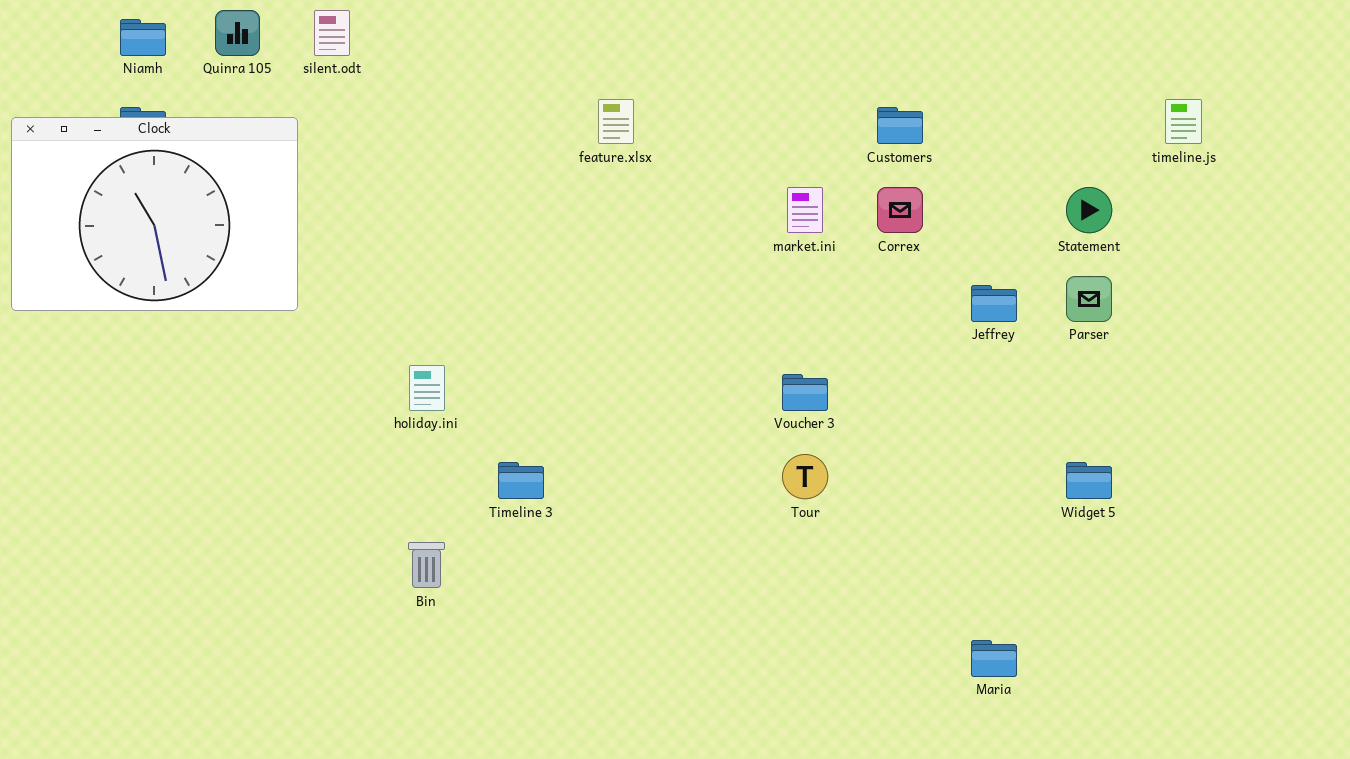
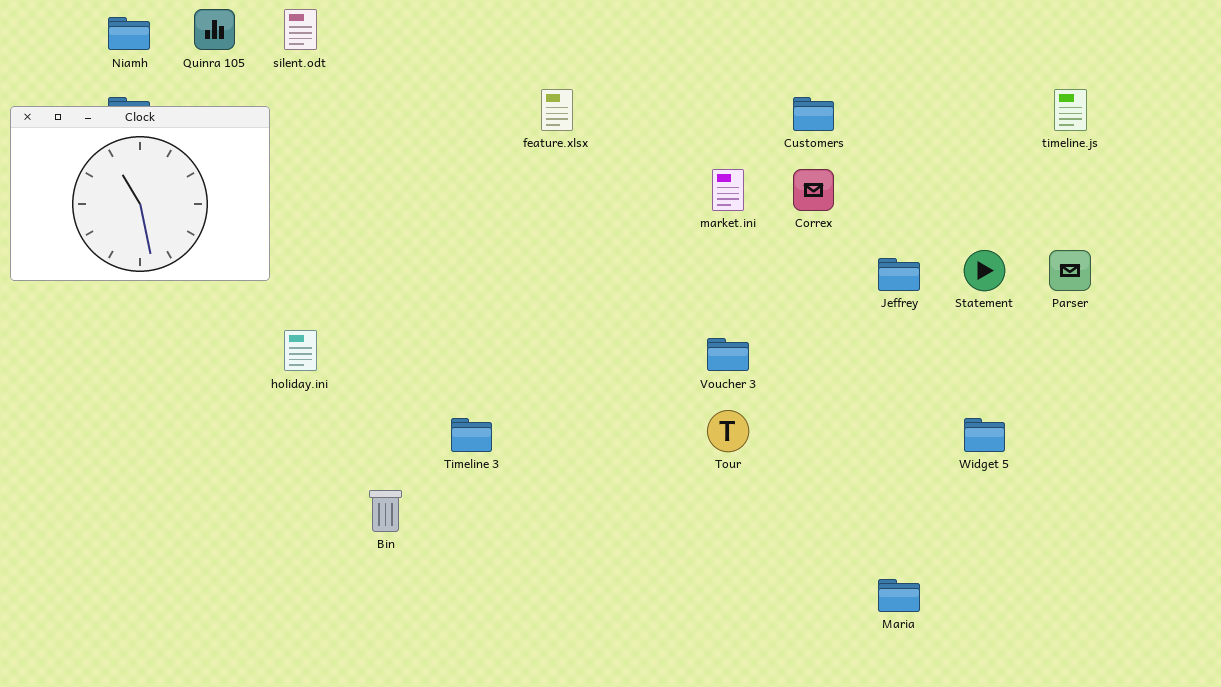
Statement: [1066,187,1112,233] -> [964,250,1005,291], moved
Parser: [1066,276,1112,322] -> [1049,250,1091,291], moved
holiday.ini: [409,365,445,411] -> [284,330,317,371], moved

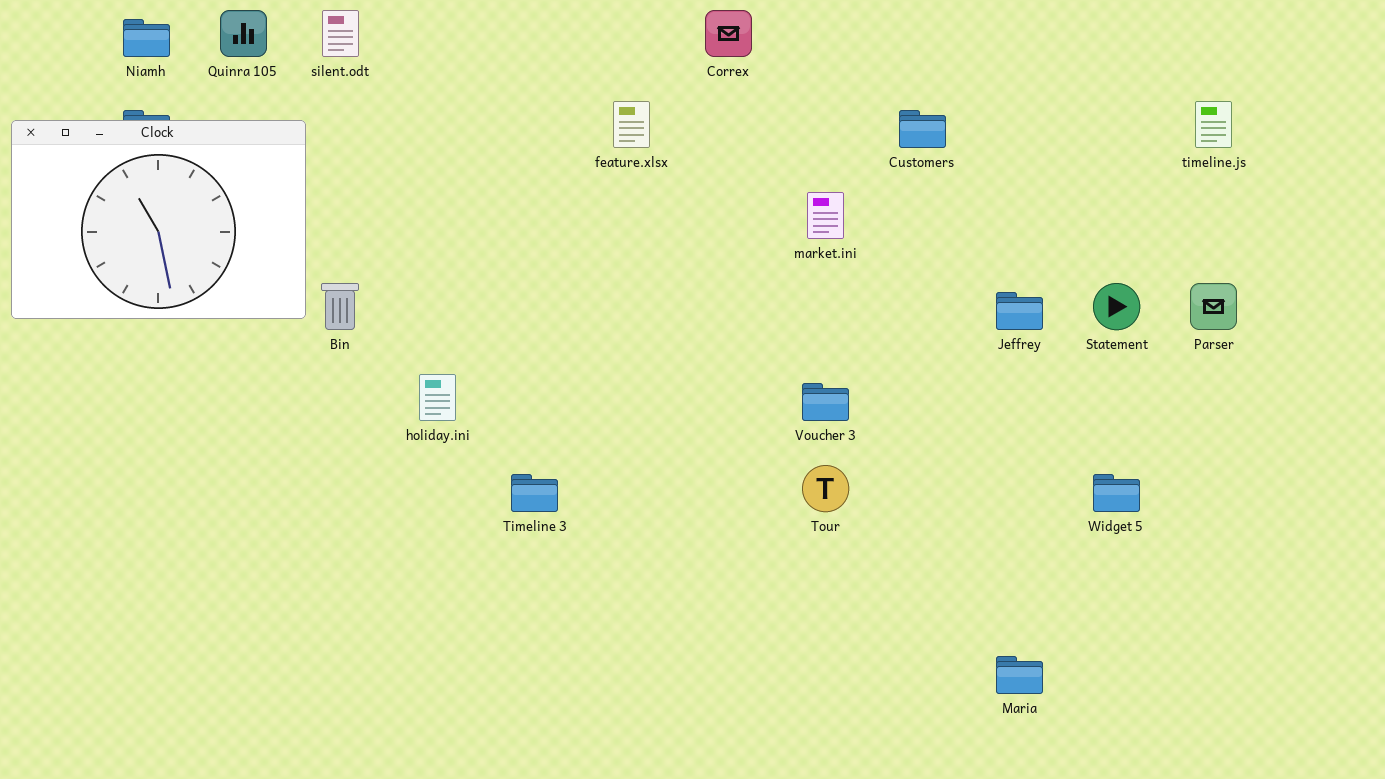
Correx: [793,169,834,211] -> [705,10,752,57], moved
holiday.ini: [284,330,317,371] -> [419,374,456,421], moved
Bin: [369,490,402,532] -> [321,283,359,330], moved

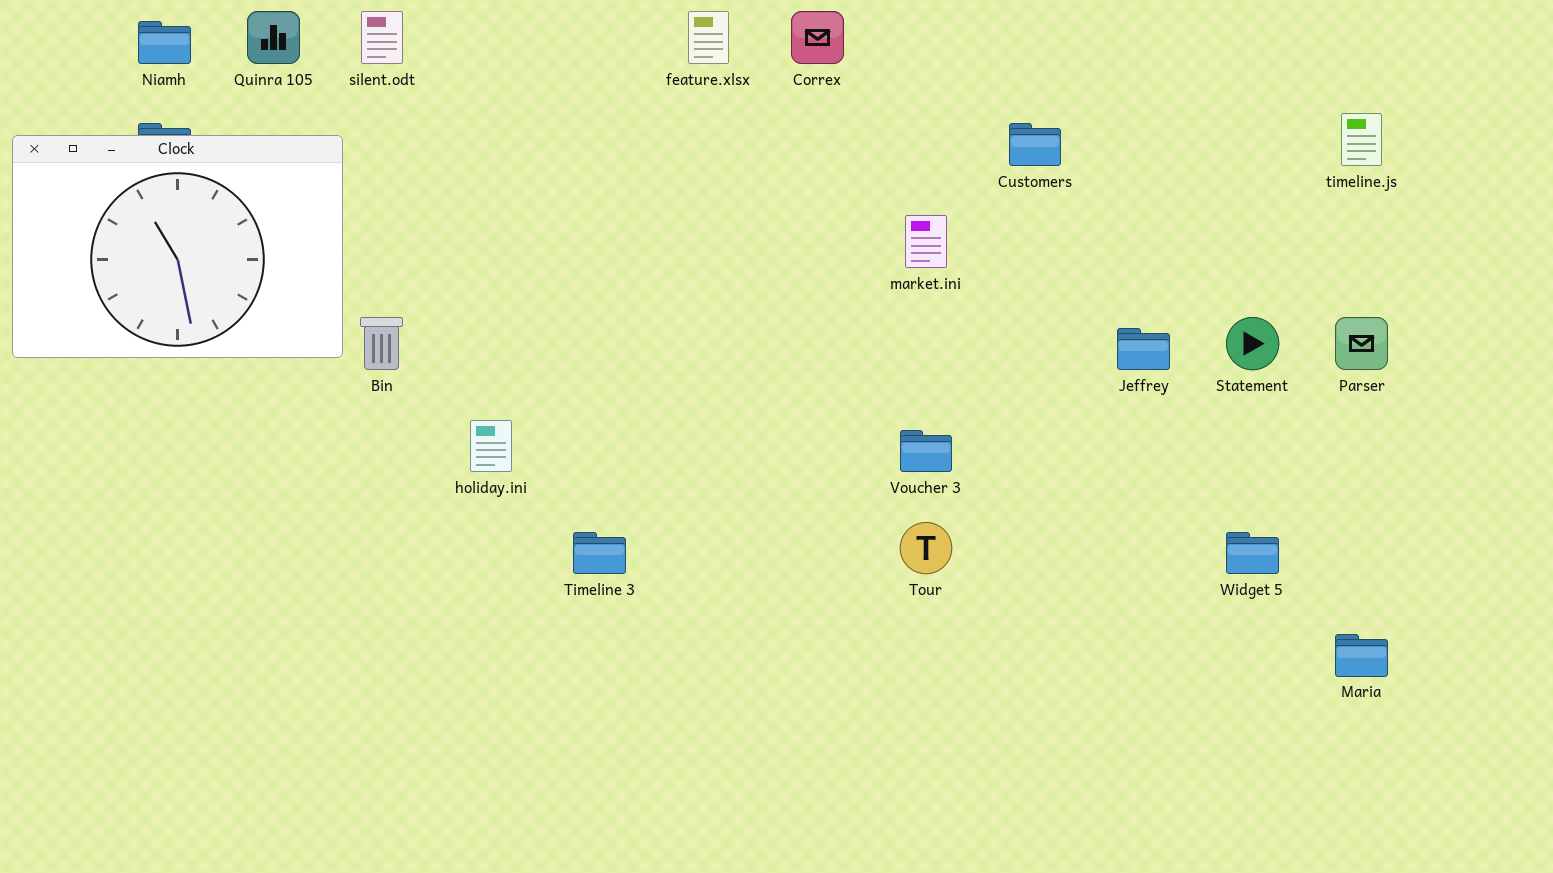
feature.xlsx: [613,101,650,148] -> [688,11,729,64], moved
Maria: [996,656,1043,694] -> [1335,634,1388,677], moved

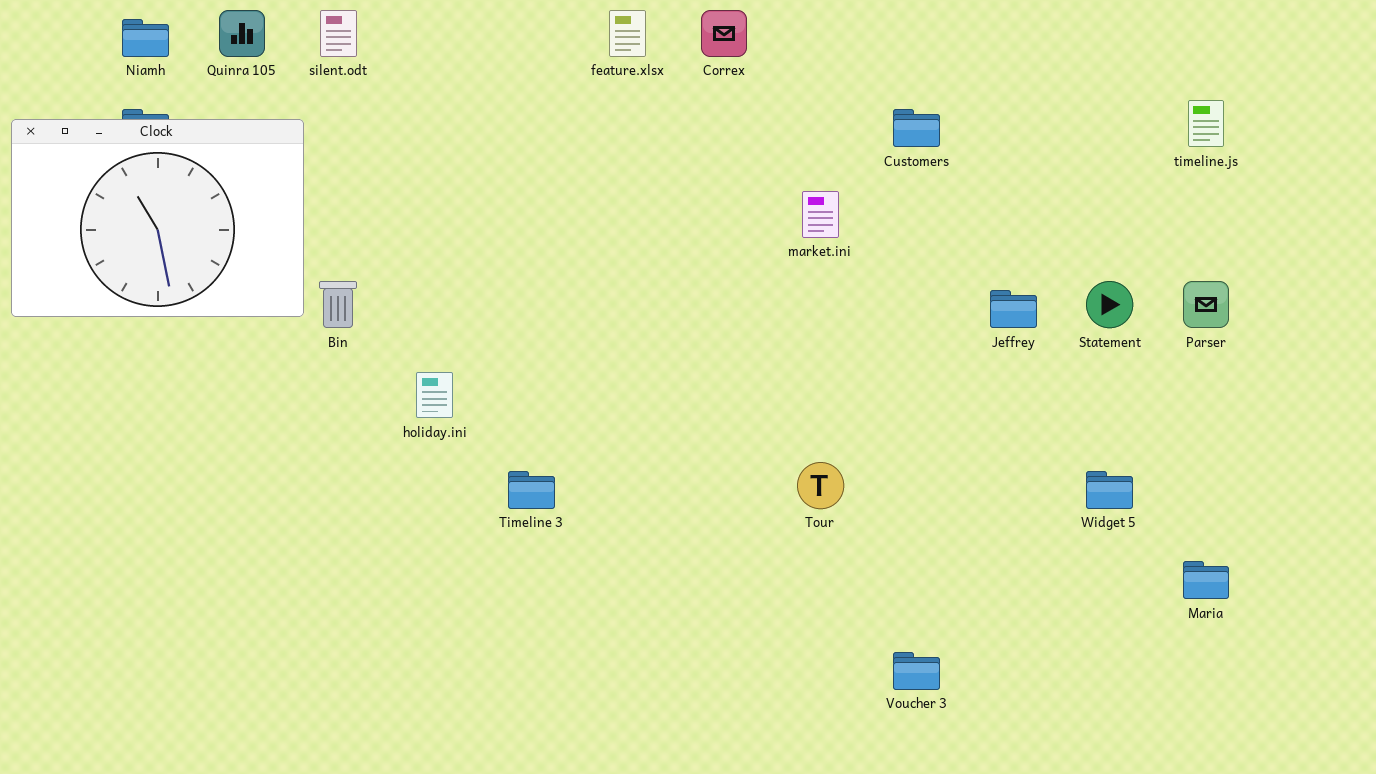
Voucher 3: [900,430,952,472] -> [893,652,940,690], moved

